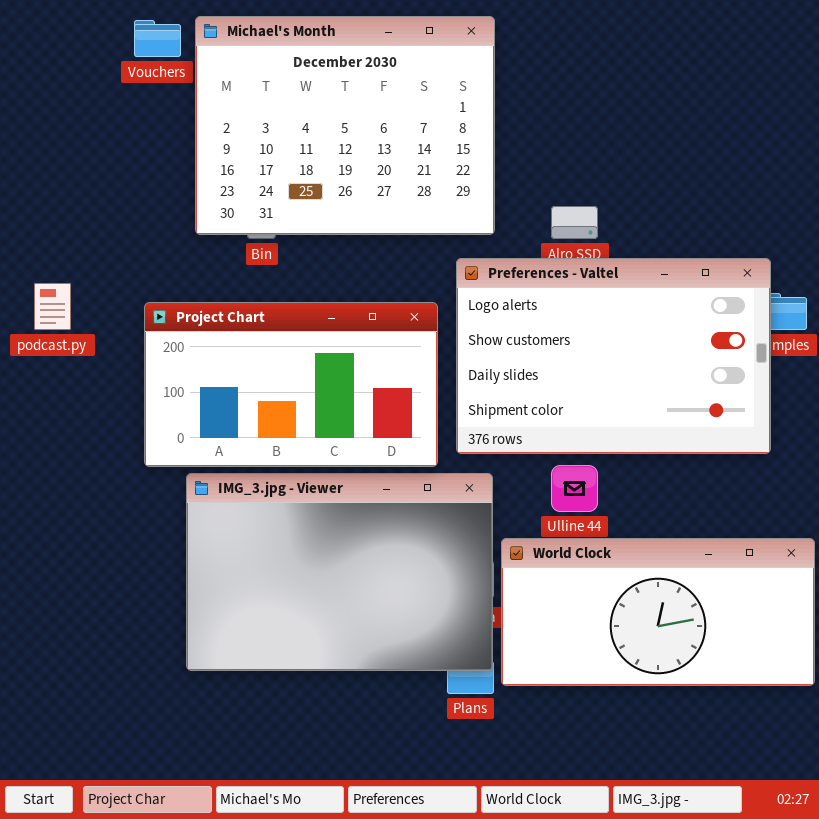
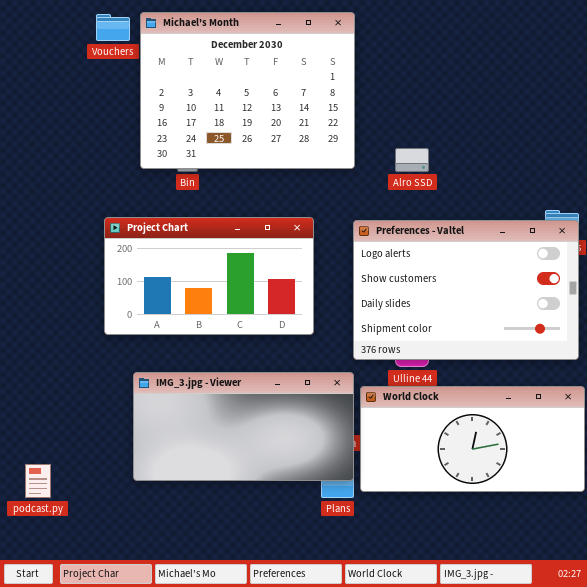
Preferences - Valtel: [456,258,771,454] -> [353,220,579,360], moved
podcast.py: [34,283,71,330] -> [25,464,51,498], moved
IMG_3.jpg - Viewer: [186,473,493,671] -> [133,372,354,481], resized

